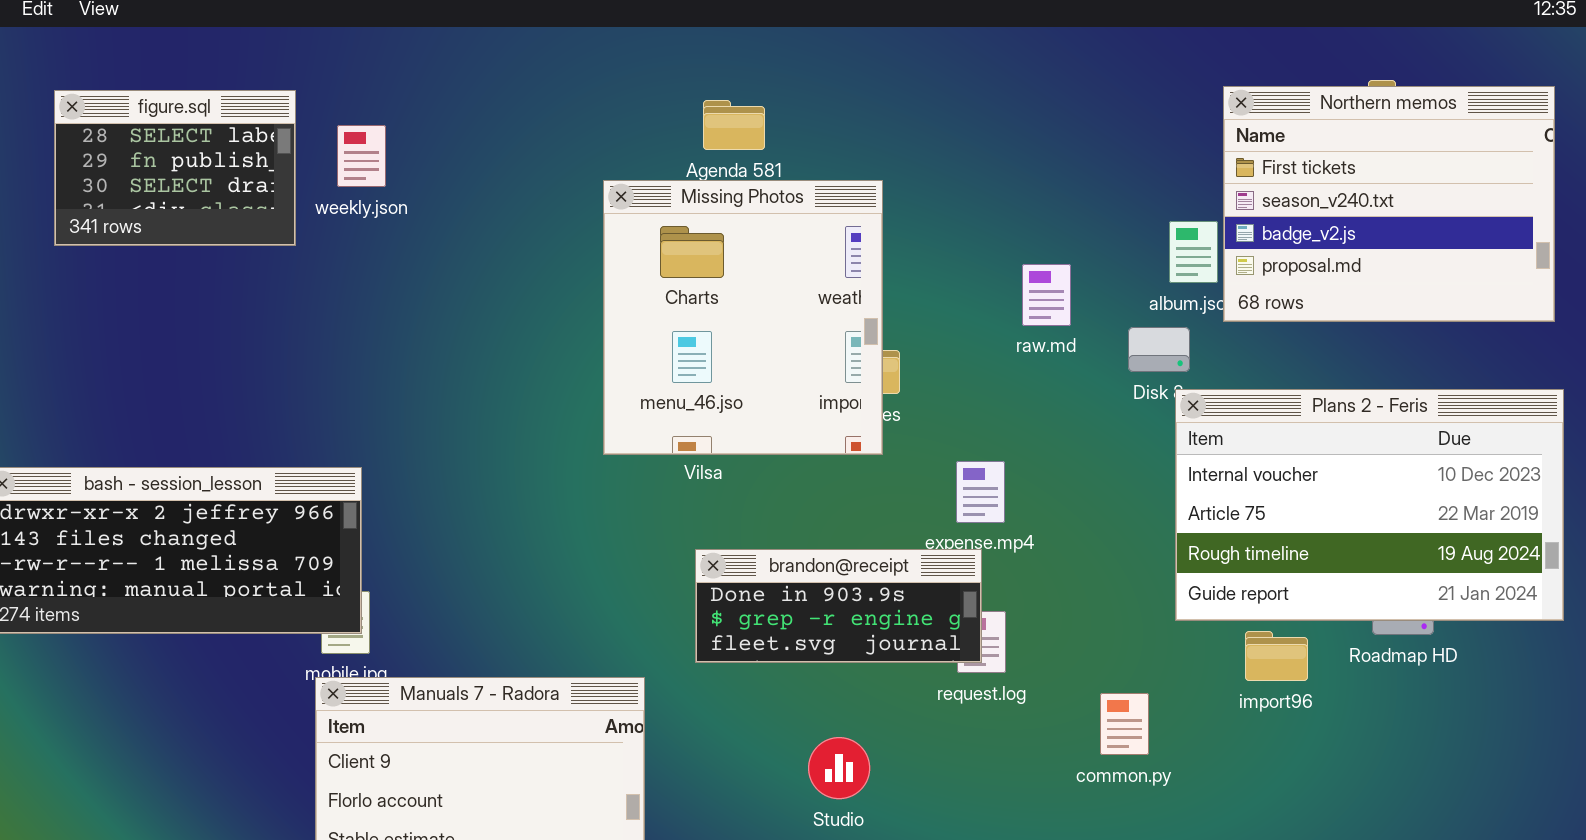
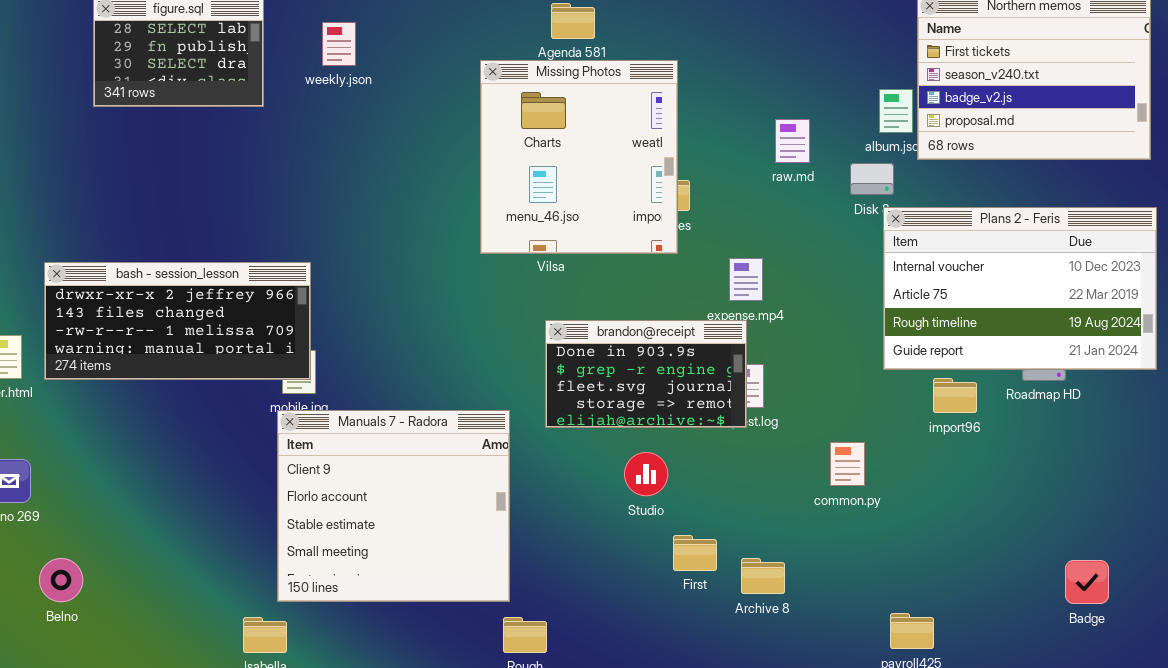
weekly.json: [337,125,386,187] -> [322,22,356,66], moved
brandon@receipt: [695,549,982,663] -> [545,320,747,428], resized
common.py: [1100,693,1149,755] -> [830,442,865,486], moved

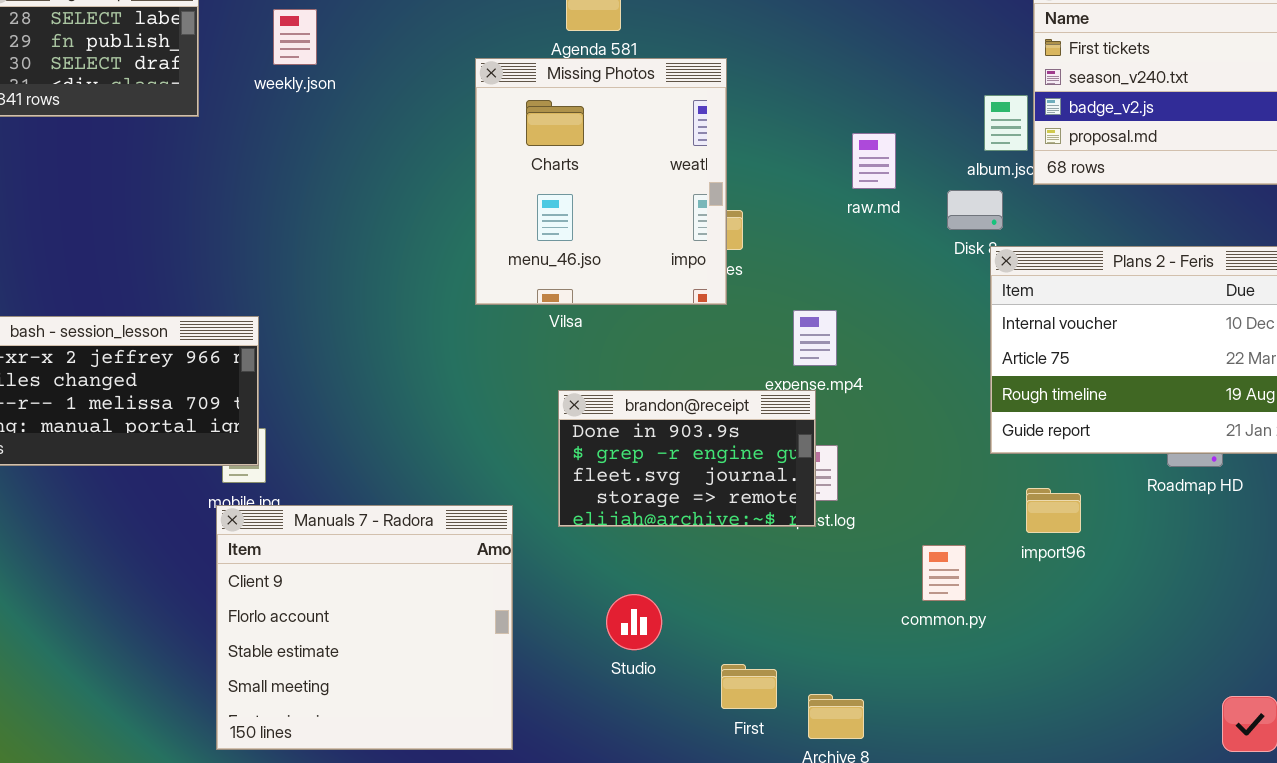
import96: [933,378,977,413] -> [1026,488,1081,533], moved
Studio: [624,452,668,496] -> [606,594,662,650], moved

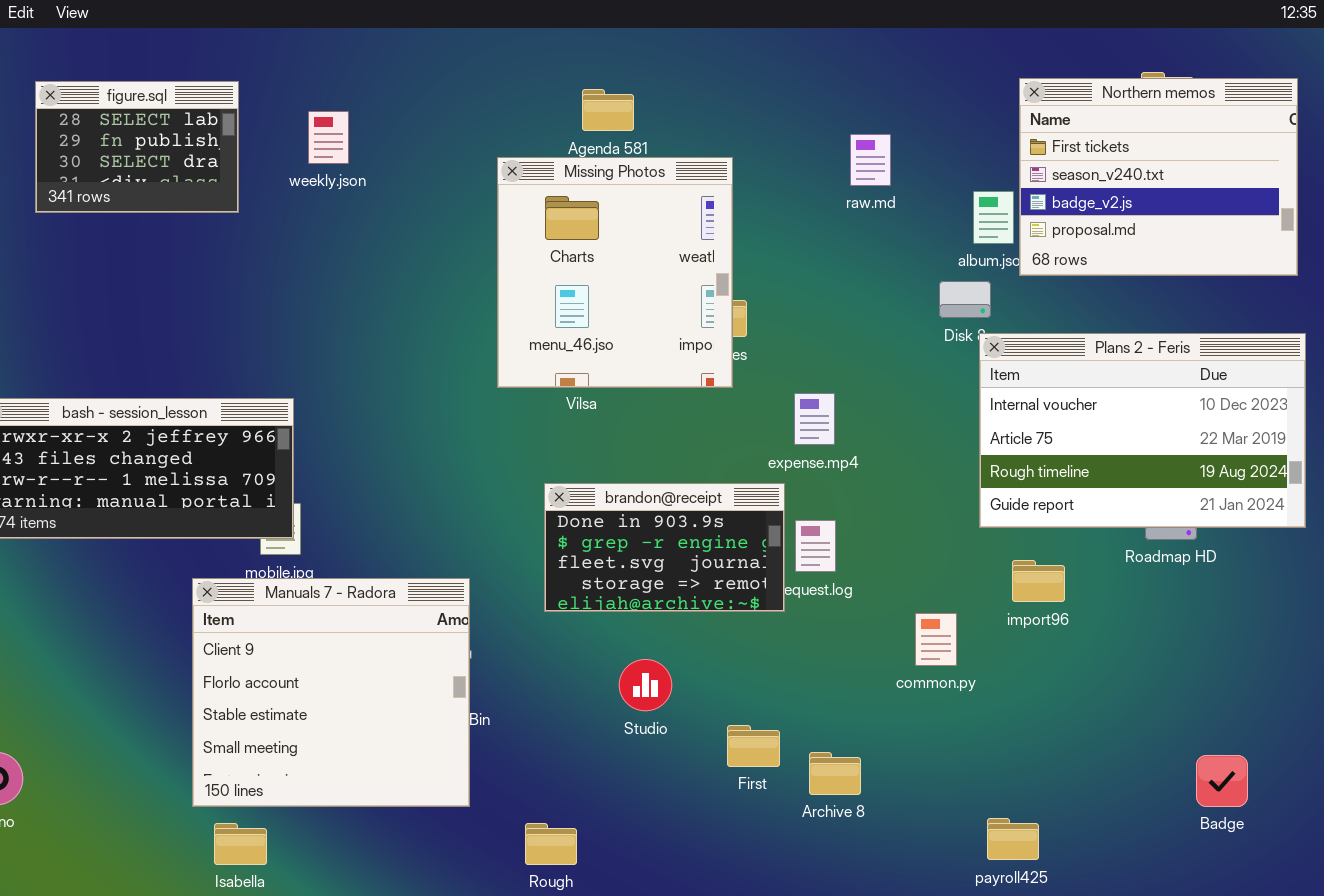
raw.md: [852,133,896,189] -> [850,134,891,186], moved
brandon@receipt: [558,390,816,527] -> [544,483,785,612], moved
Manuals 7 - Radora: [216,505,513,750] -> [192,578,470,807], moved

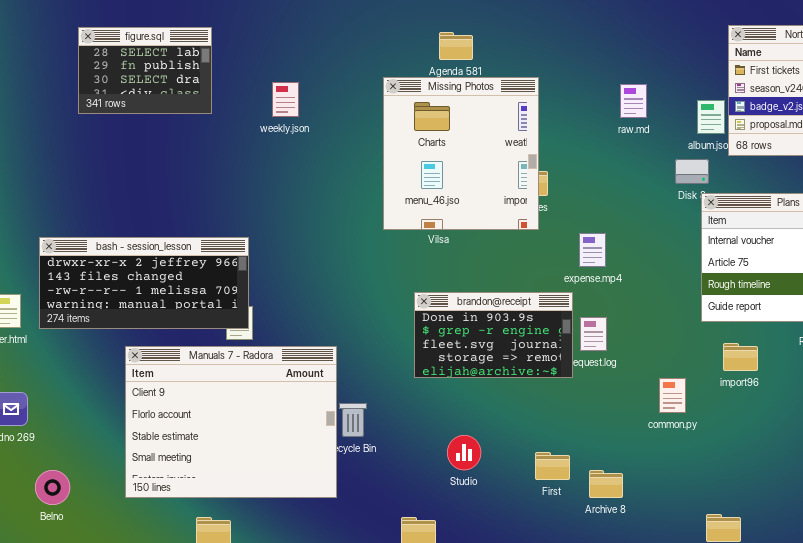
weekly.json: [308,111,349,164] -> [272,82,299,117], moved
raw.md: [850,134,891,186] -> [620,84,647,118], moved
Manuals 7 - Radora: [192,578,470,807] -> [125,346,337,498], moved, resized
Studio: [619,659,672,711] -> [447,435,481,470], moved

